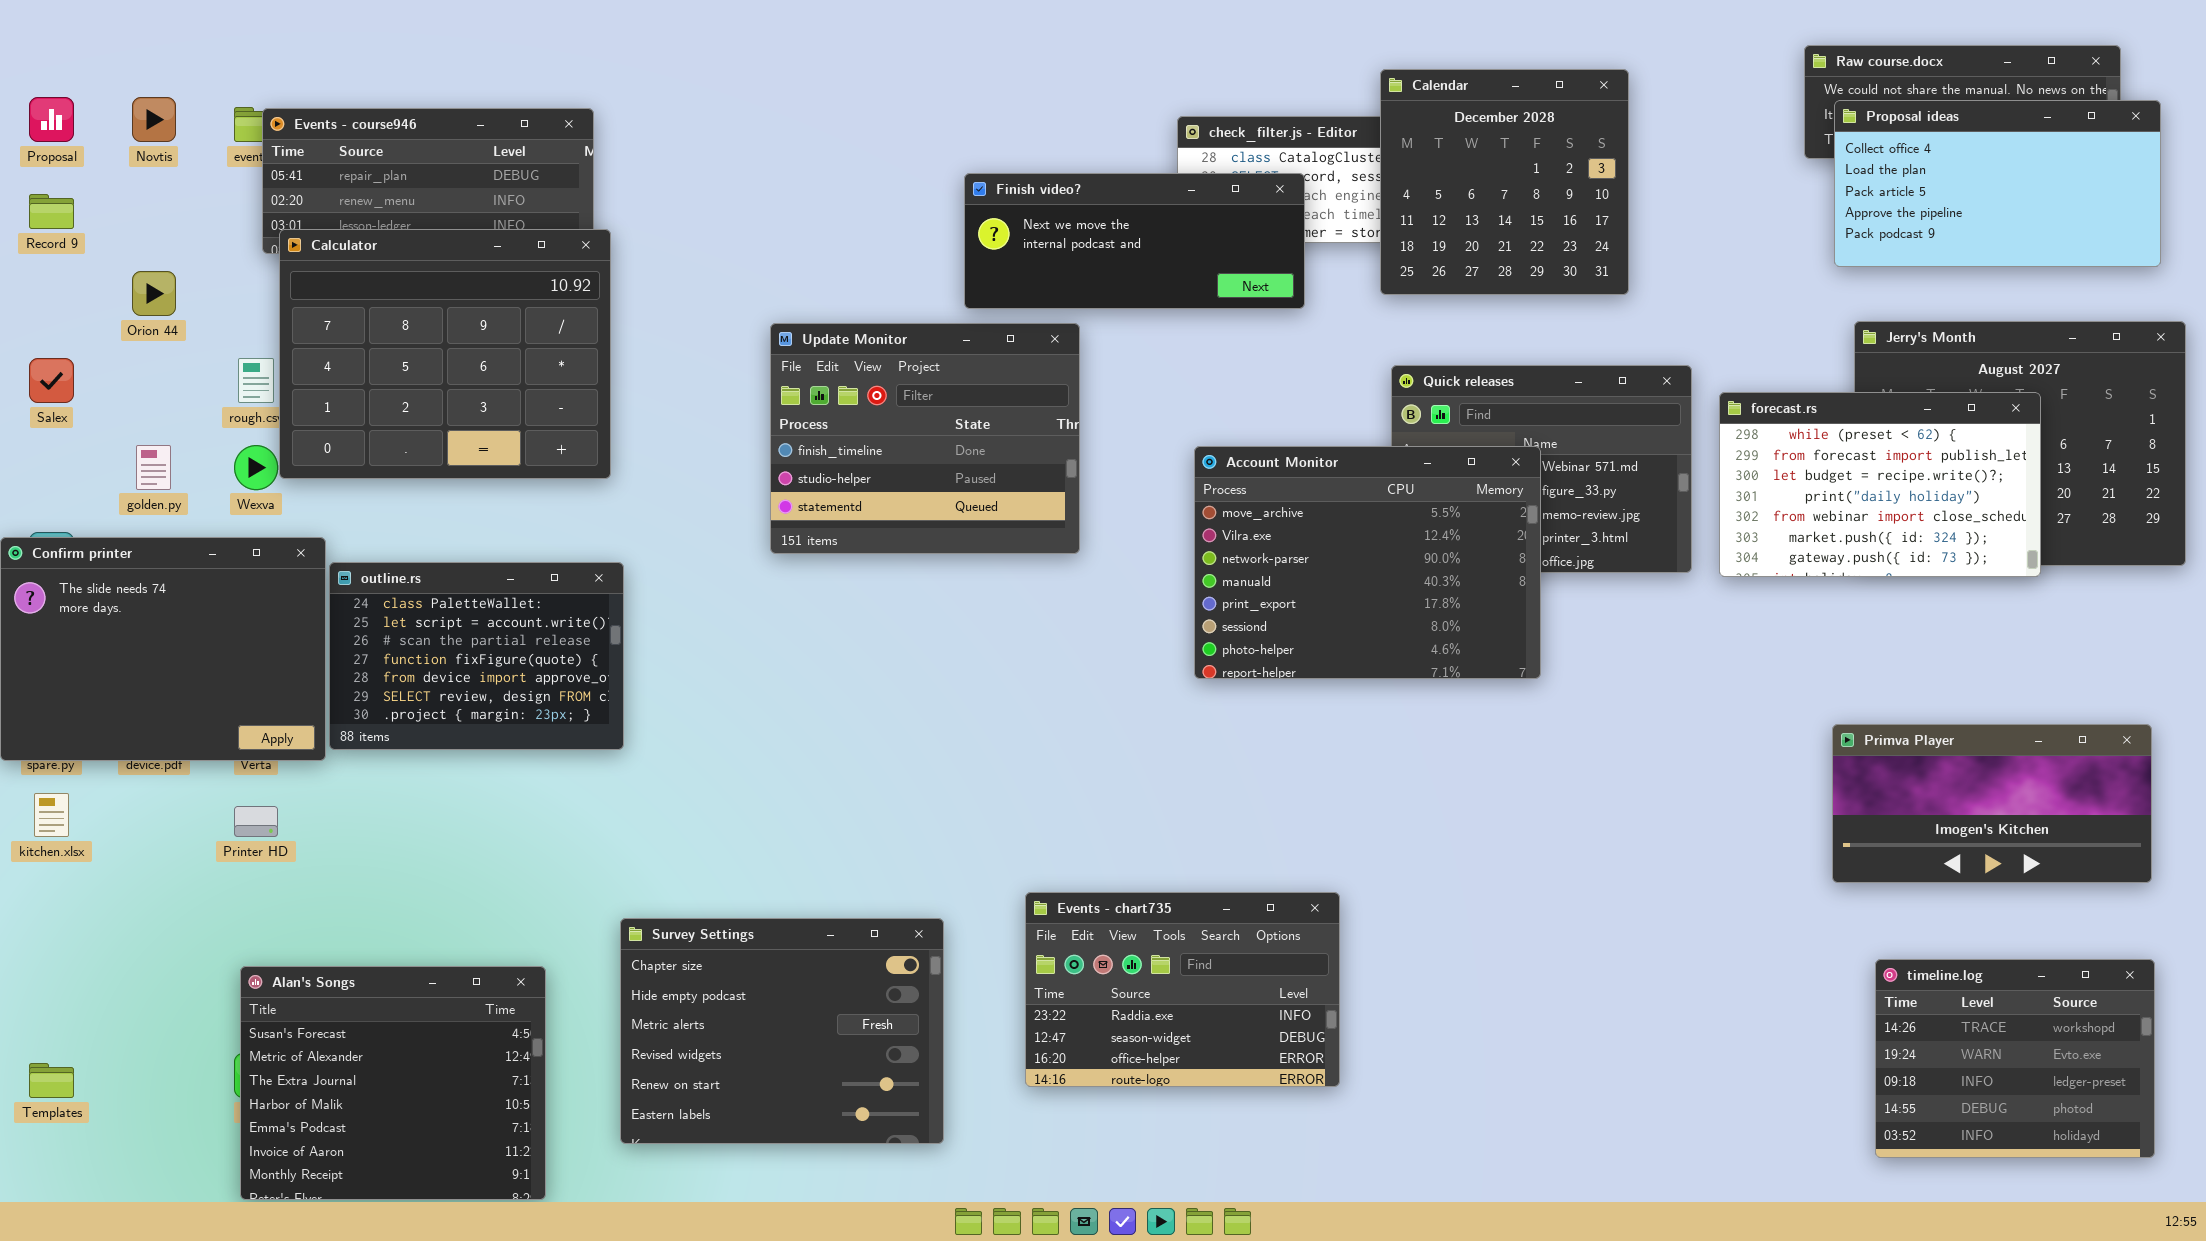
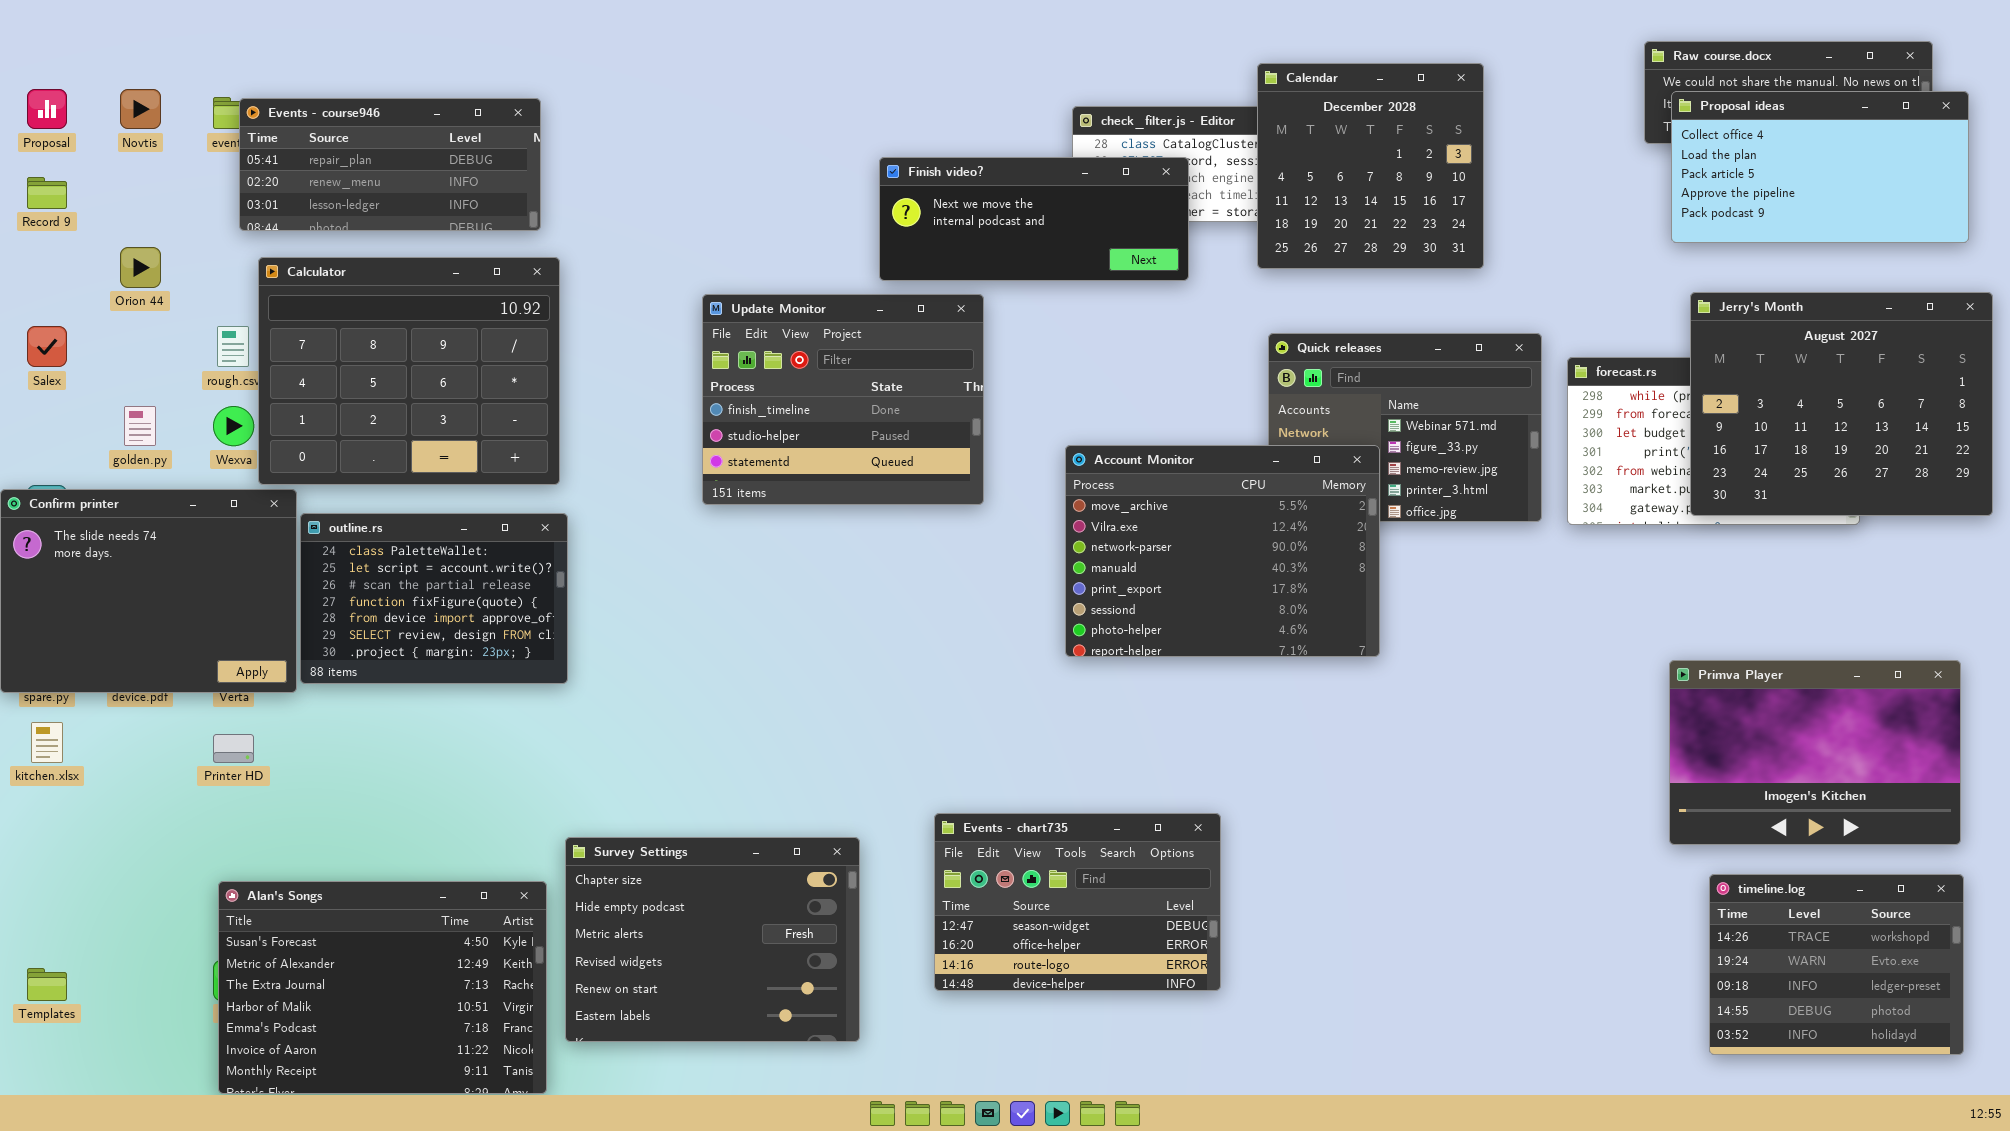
Calculator: [279,229,611,479] -> [258,257,560,485], moved
Jerry's Month: [1854,321,2186,566] -> [1690,292,1993,516], raised
Account Monitor: [1194,446,1541,679] -> [1065,445,1380,657], moved
Primva Player: [1832,724,2152,883] -> [1669,660,1961,845], resized
Events - chart735: [1025,892,1340,1087] -> [934,813,1221,991], scrolled down 1 row
Alan's Songs: [240,966,546,1200] -> [218,881,547,1094], resized

